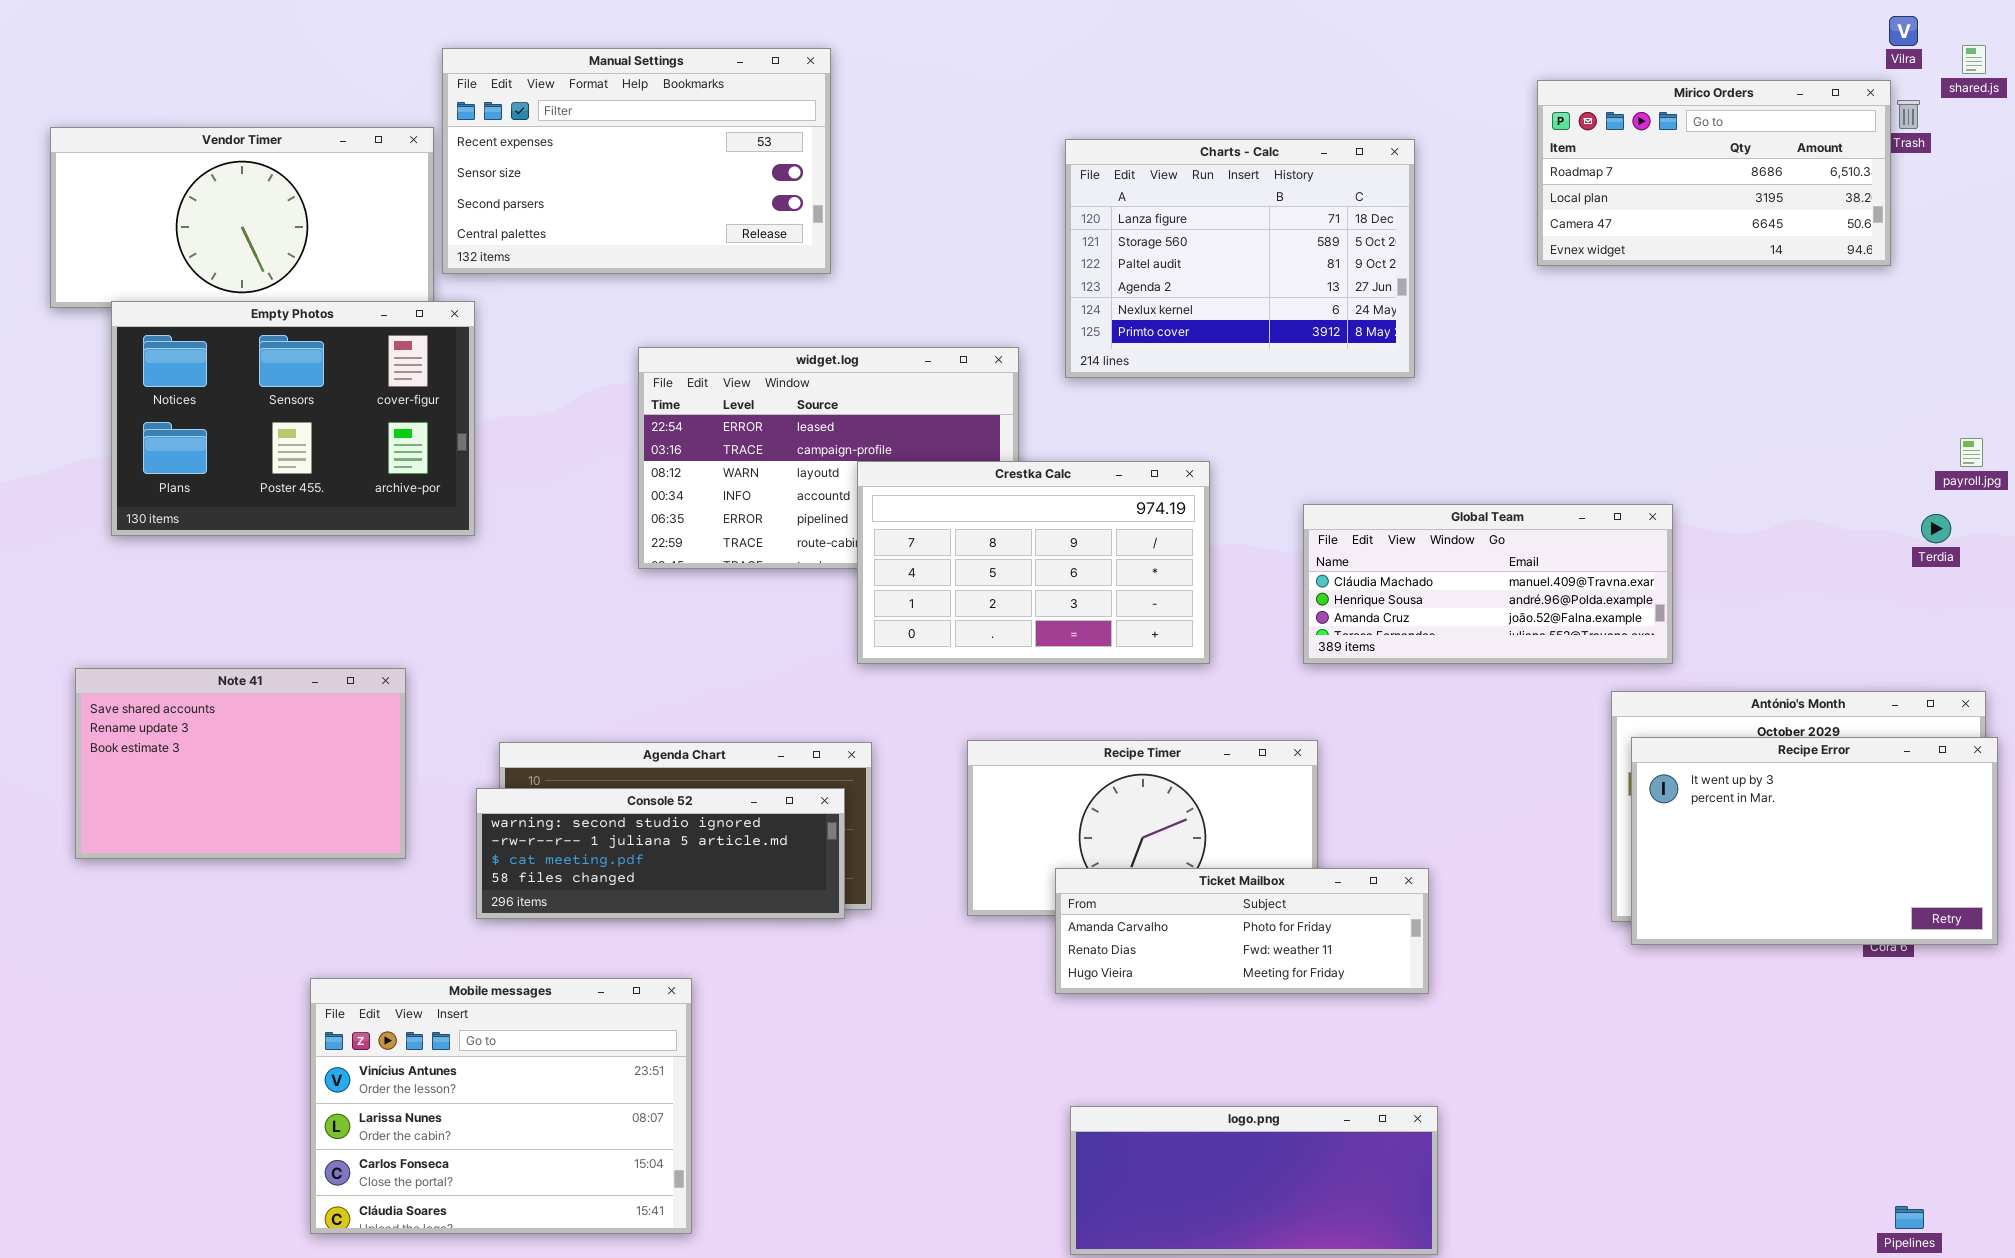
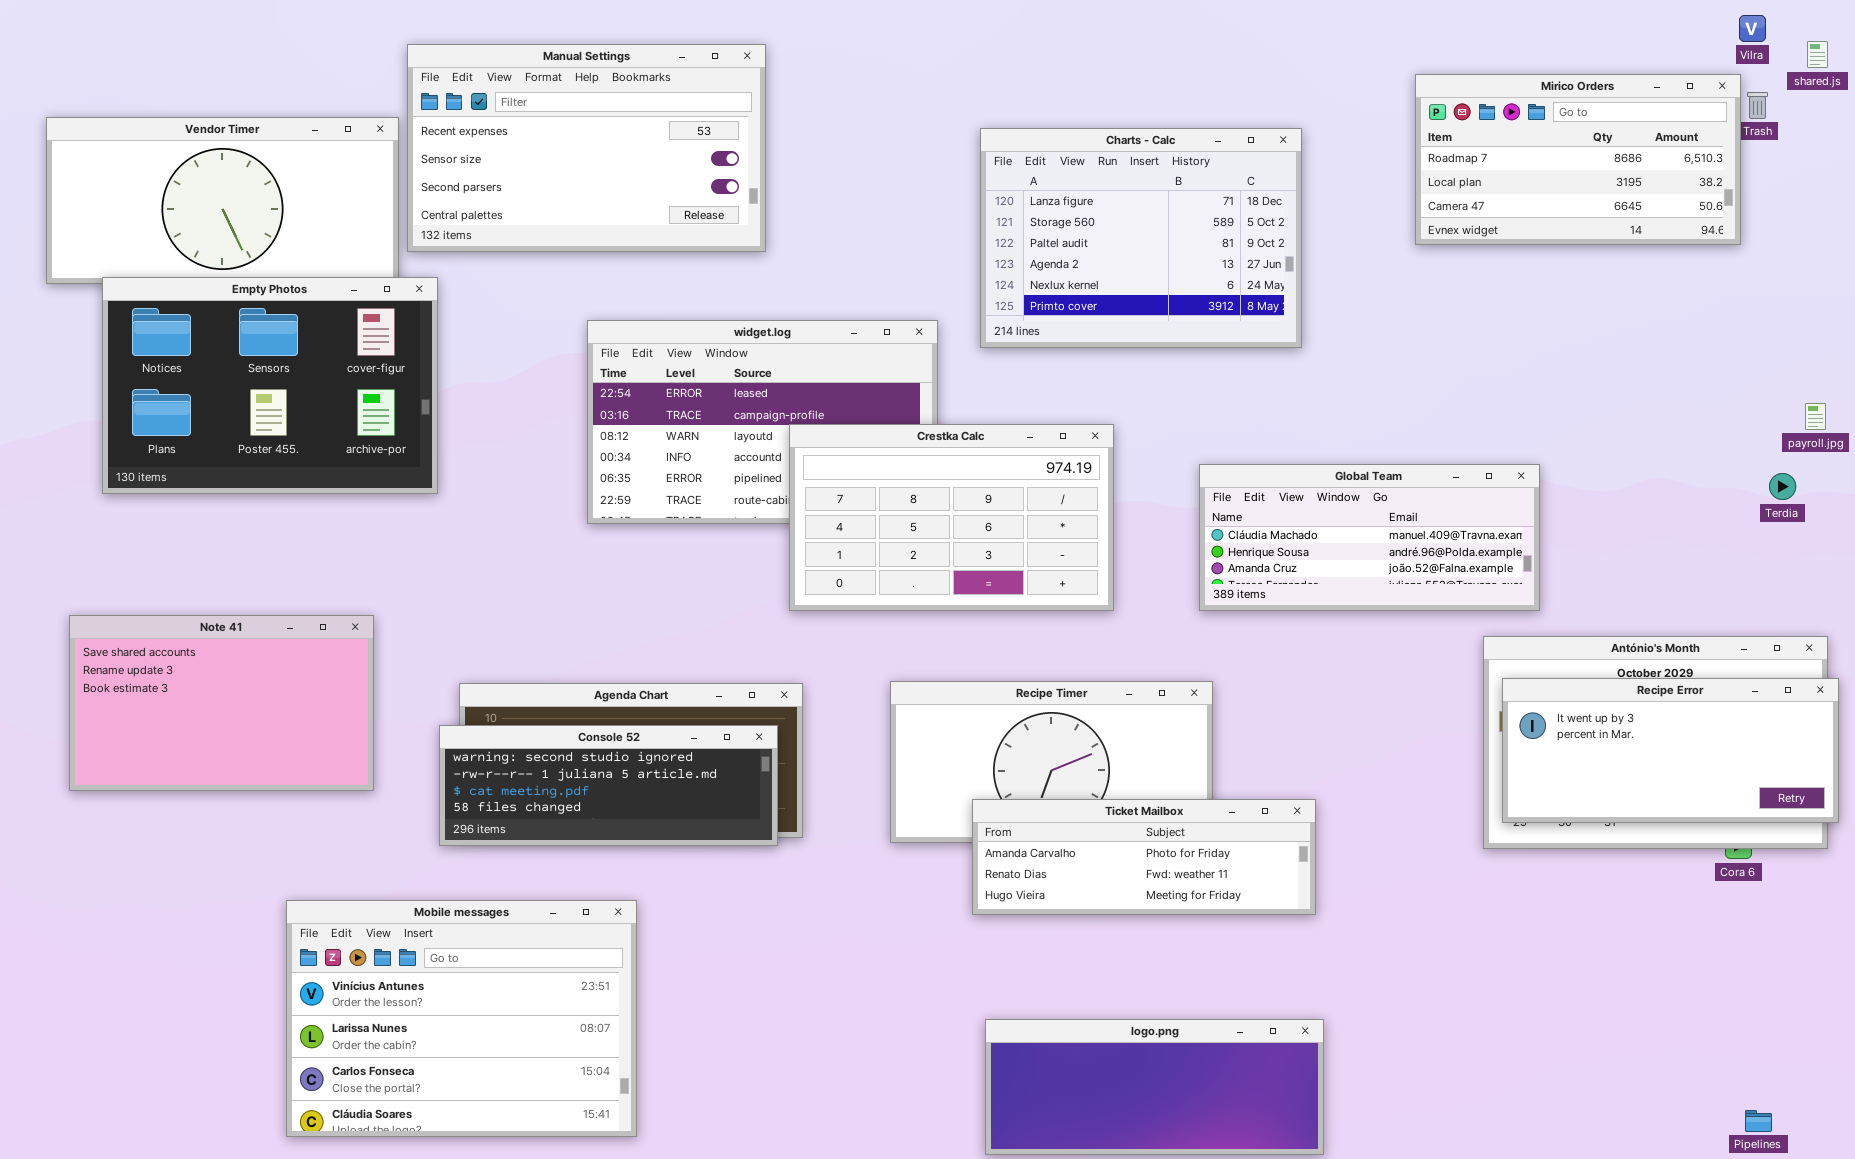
Recipe Error: [1631,737,1998,945] -> [1502,678,1839,823], resized

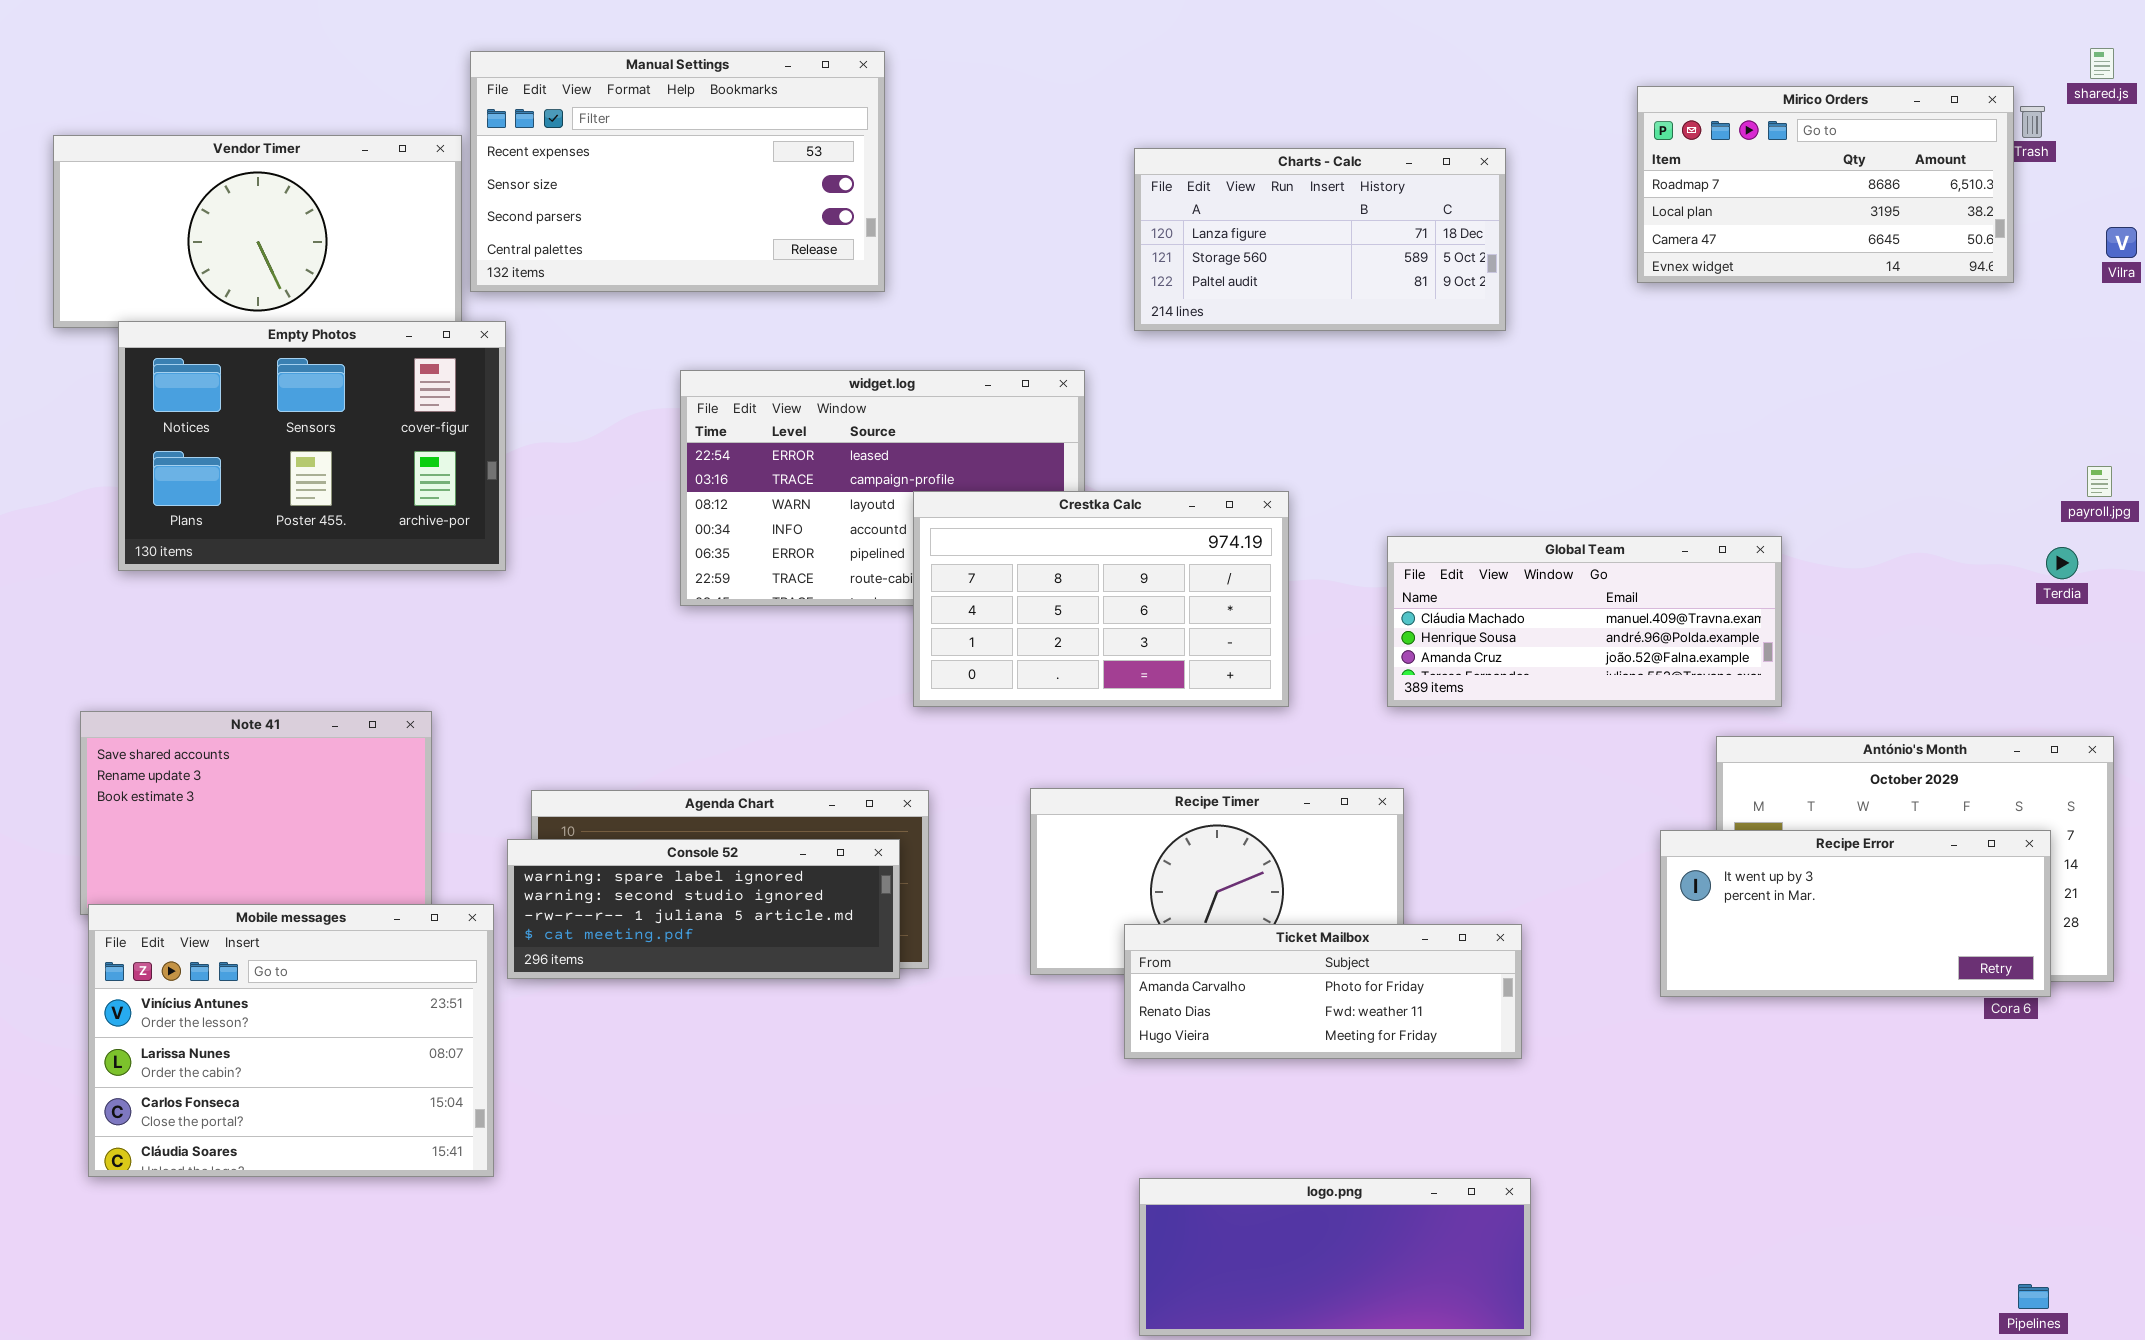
Vilra: [1739,15,1766,42] -> [2106,227,2137,258], moved
Charts - Calc: [980,128,1302,348] -> [1134,148,1506,331], resized
Recipe Error: [1502,678,1839,823] -> [1660,830,2051,997], moved
Console 52: [439,725,778,846] -> [507,839,900,979], scrolled up 1 row
Mobile messages: [286,900,637,1137] -> [88,904,494,1177], moved

